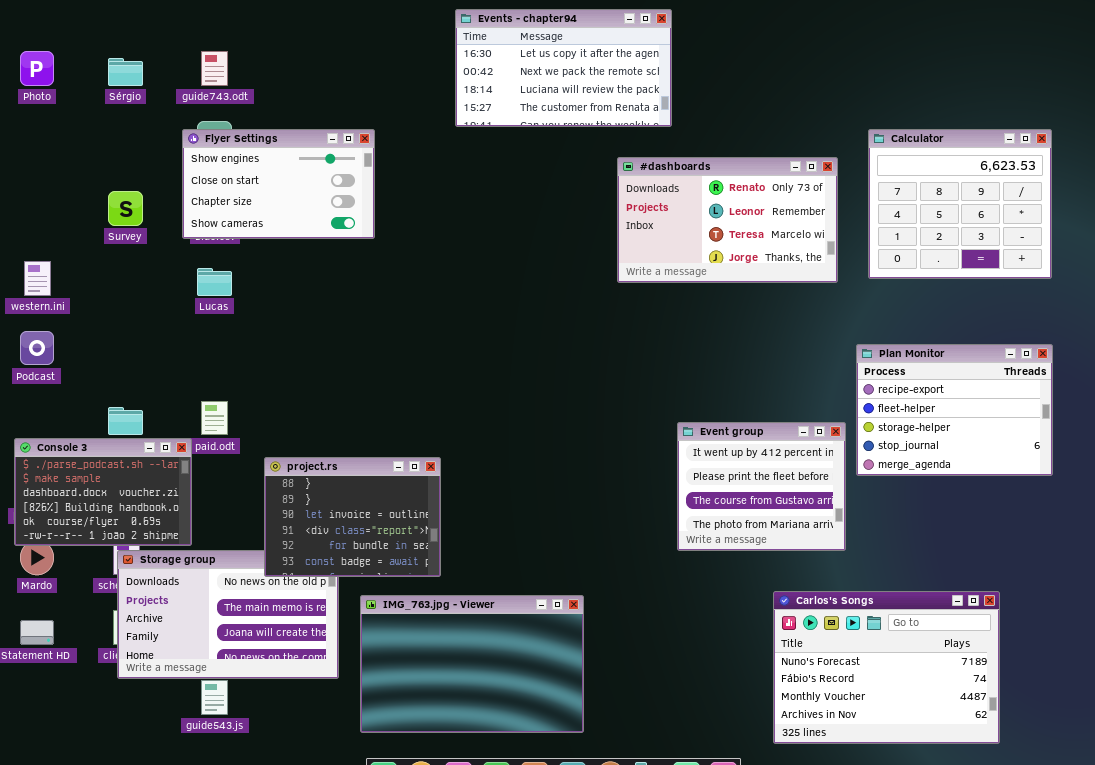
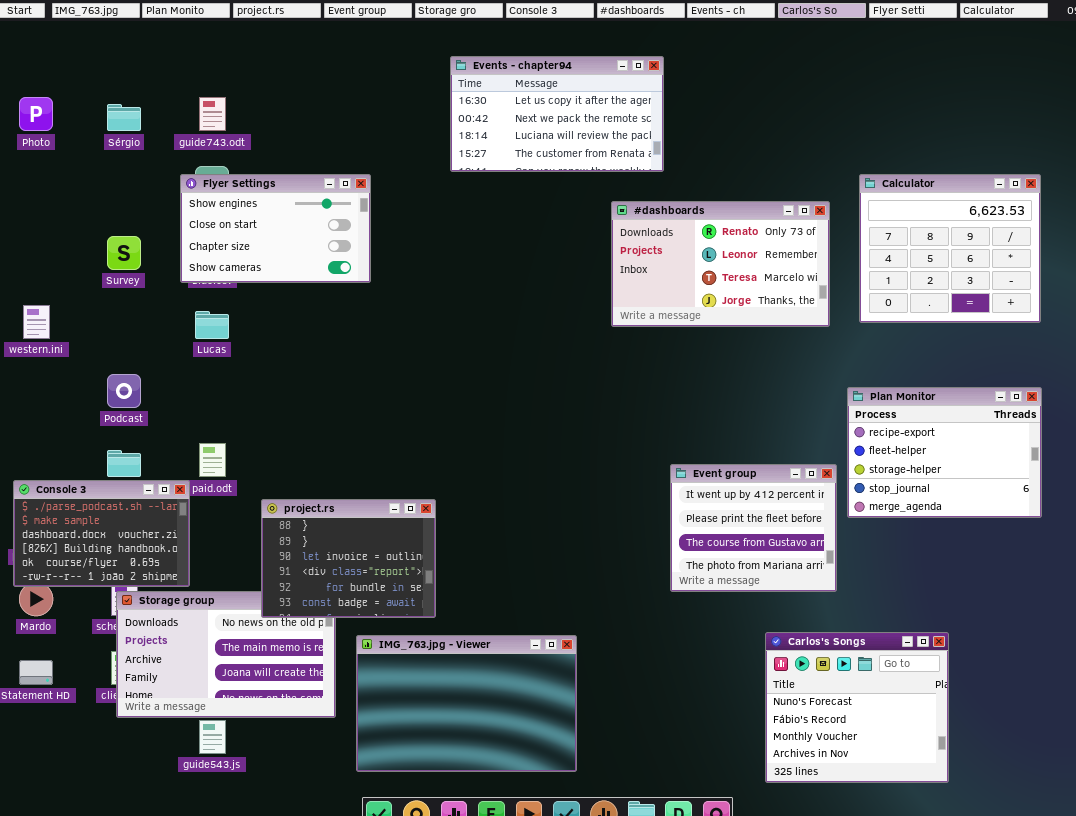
Podcast: [20,331,54,365] -> [107,374,141,408], moved
Carlos's Songs: [773,591,1000,744] -> [765,632,949,783], resized

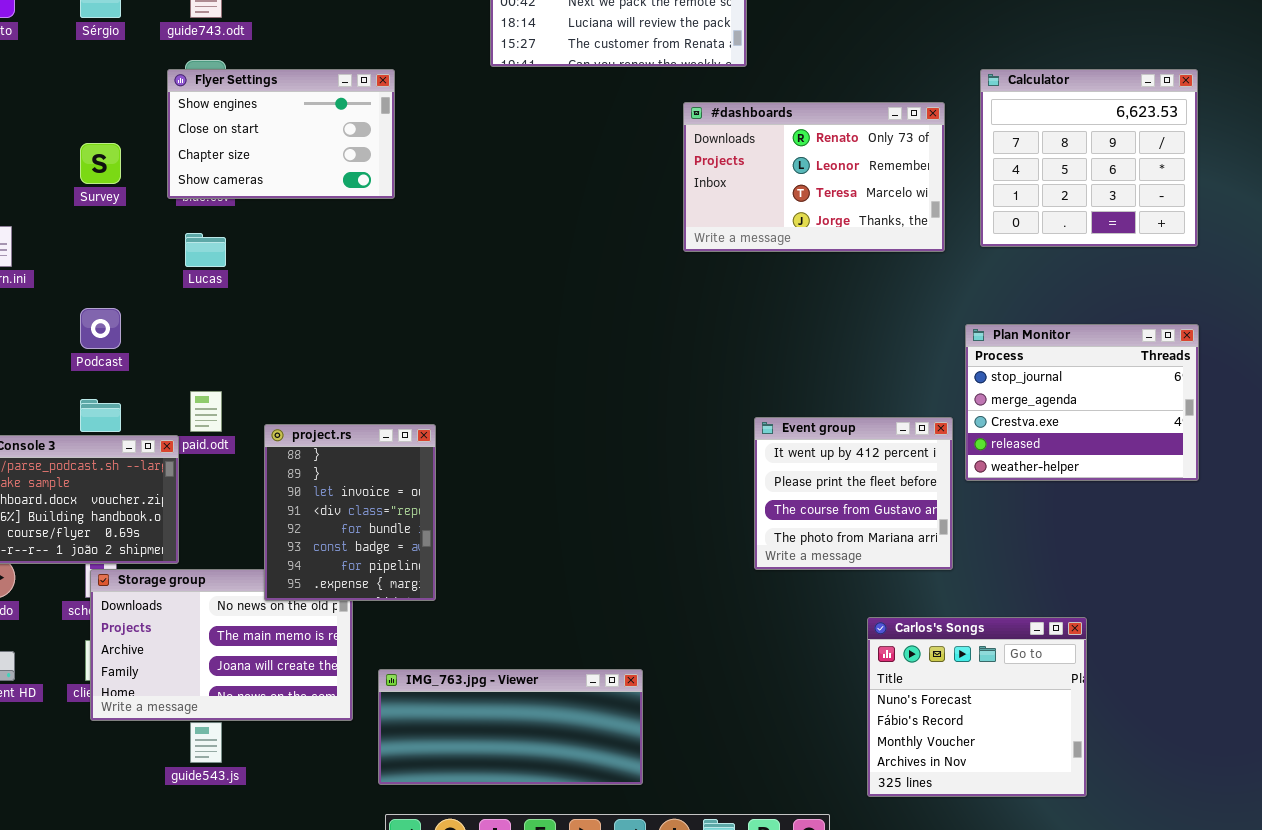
Plan Monitor: [847,387,1042,518] -> [965,324,1199,481], scrolled down 3 rows
project.rs: [261,499,436,618] -> [264,424,436,601], resized
IMG_763.jpg - Viewer: [356,635,577,772] -> [378,669,643,785], resized

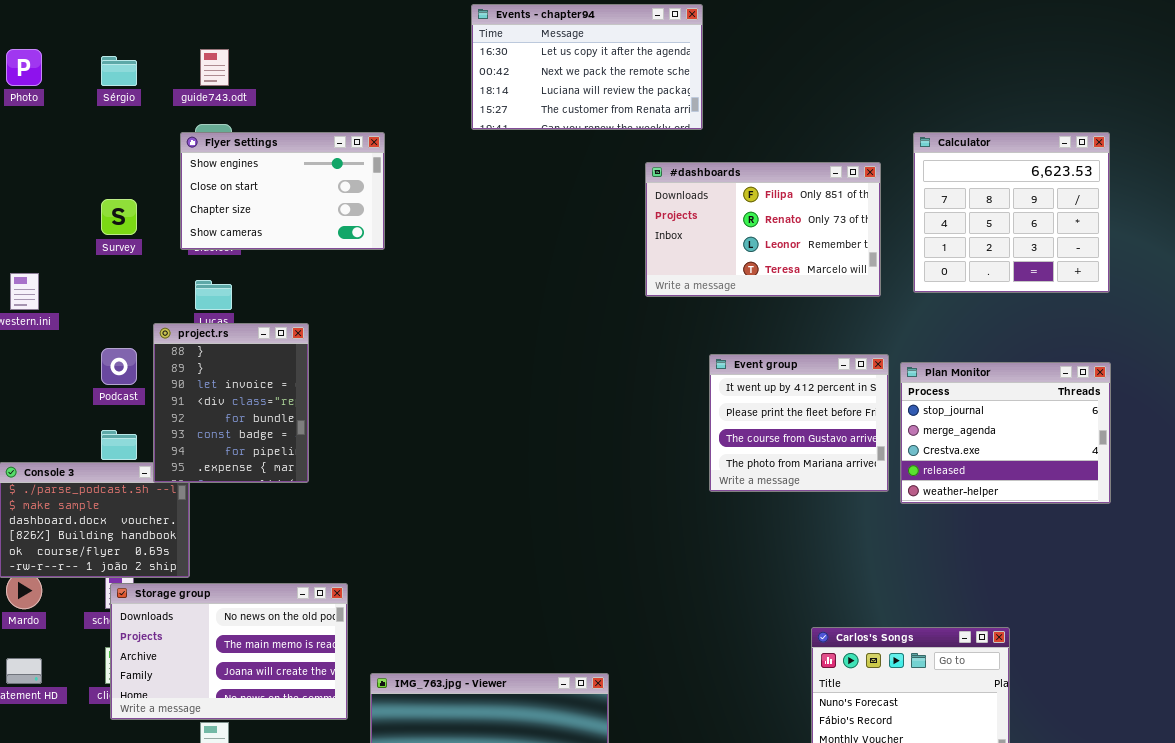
#dashboards: [683,102,945,252] -> [645,162,881,297], scrolled up 1 row
Event group: [754,417,953,570] -> [709,354,889,492], moved
project.rs: [264,424,436,601] -> [153,323,309,483], moved

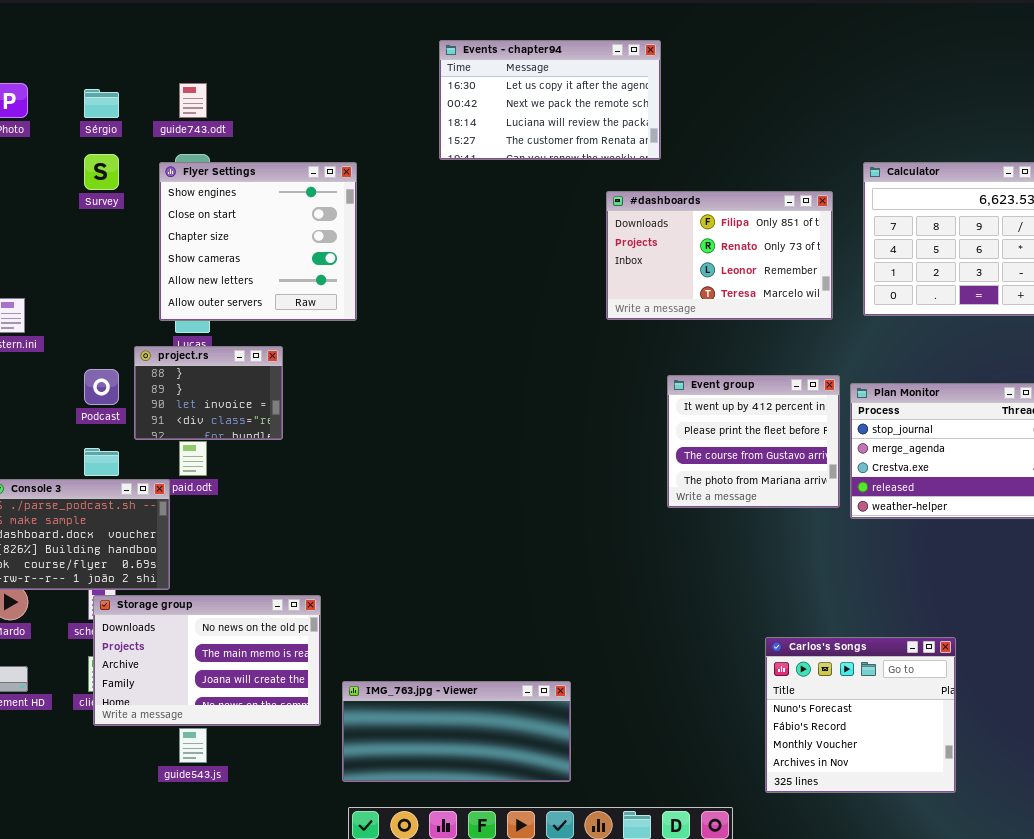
Flyer Settings: [180,132,385,250] -> [159,162,357,321], resized
Survey: [101,199,137,235] -> [84,154,119,190], moved
project.rs: [153,323,309,483] -> [134,346,283,440], resized

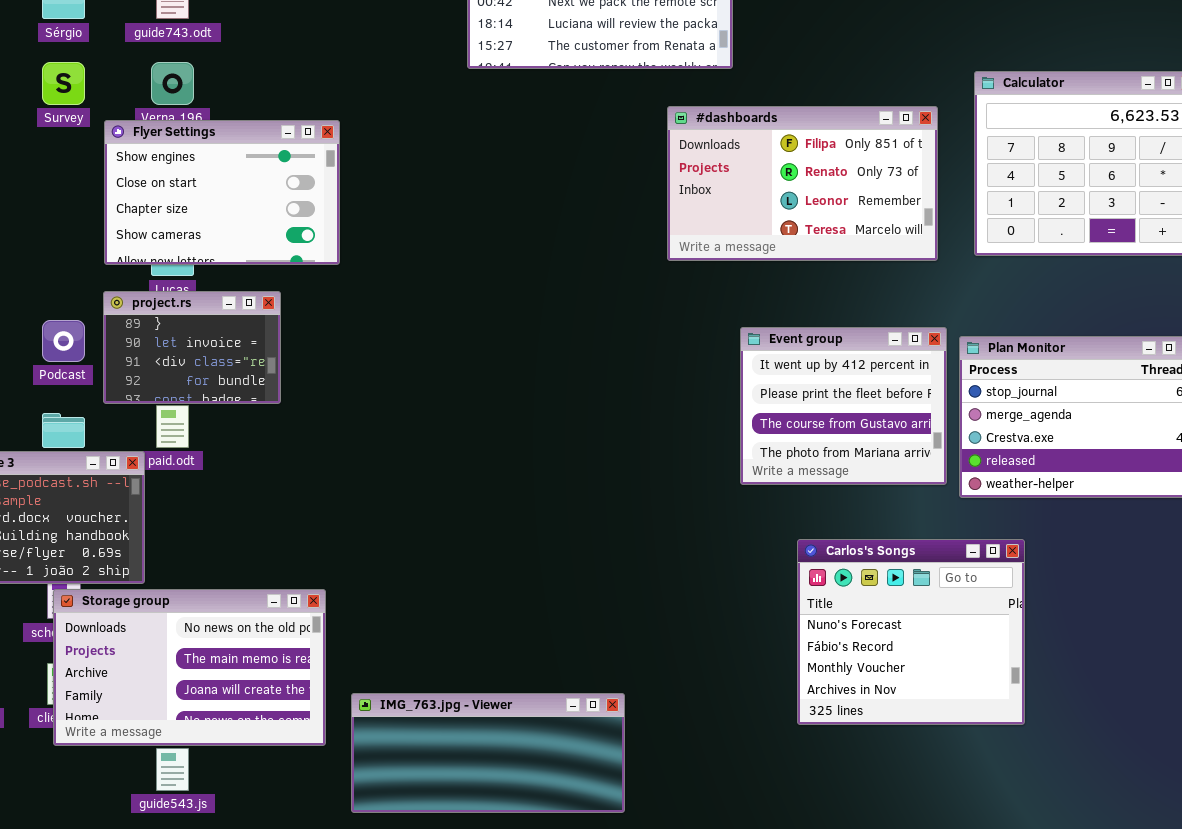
Flyer Settings: [159,162,357,321] -> [104,120,340,265], moved, resized
project.rs: [134,346,283,440] -> [103,291,281,404], scrolled down 1 row
Carlos's Songs: [765,637,956,793] -> [797,539,1025,725], moved

